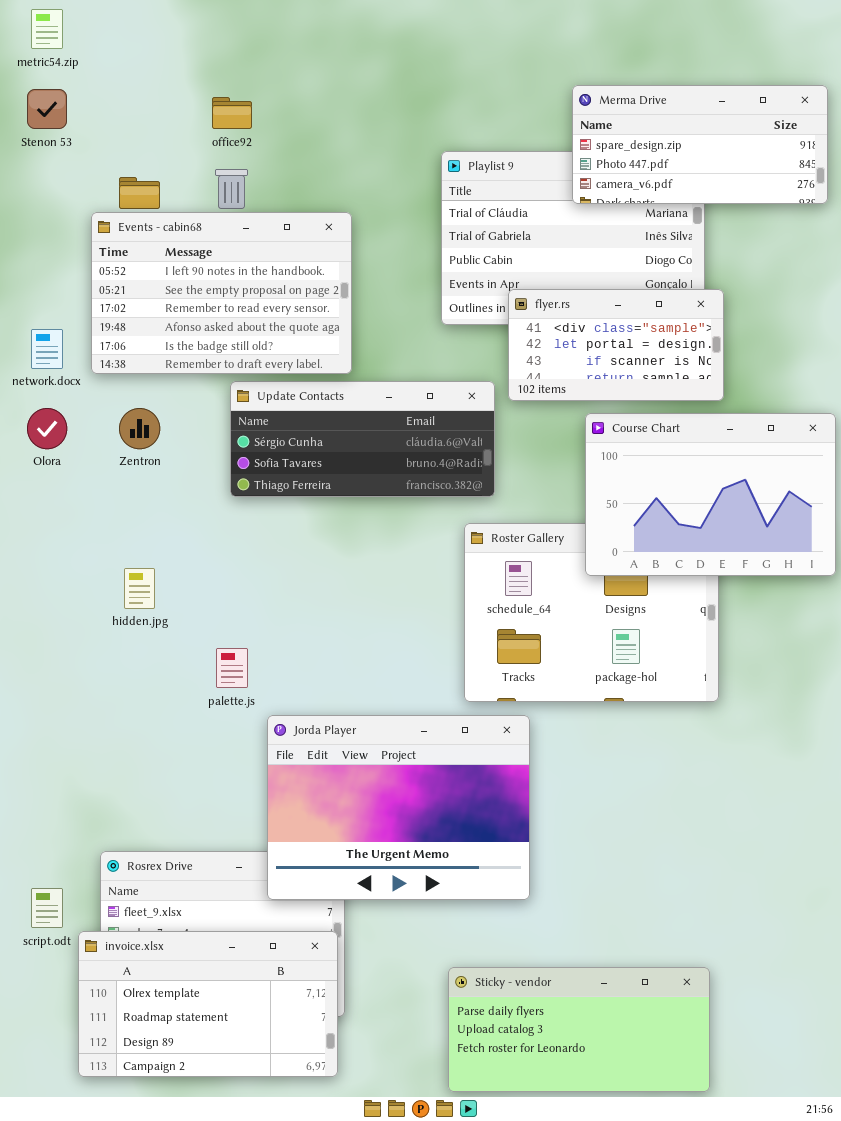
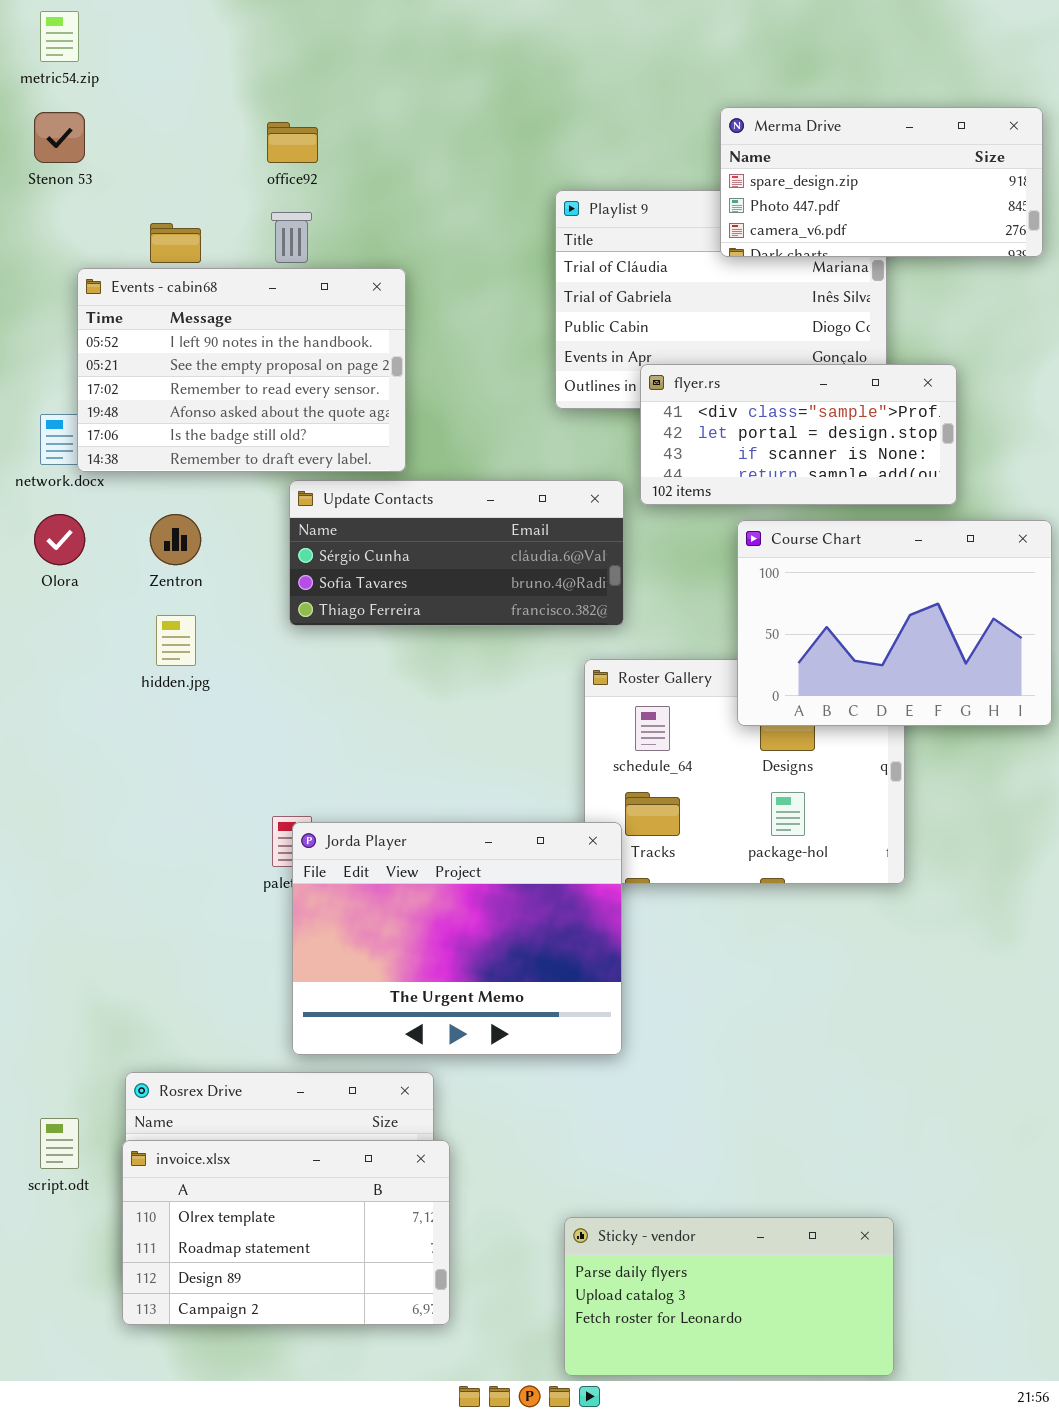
Events - cabin68: [91,212,352,374] -> [77,268,406,472], moved
flyer.rs: [508,289,724,401] -> [640,364,957,505], resized
hidden.jpg: [124,568,155,609] -> [156,615,196,666], moved
Jorda Player: [267,715,530,900] -> [292,822,622,1055], moved
invoice.xlsx: [78,931,338,1077] -> [122,1140,450,1325], moved

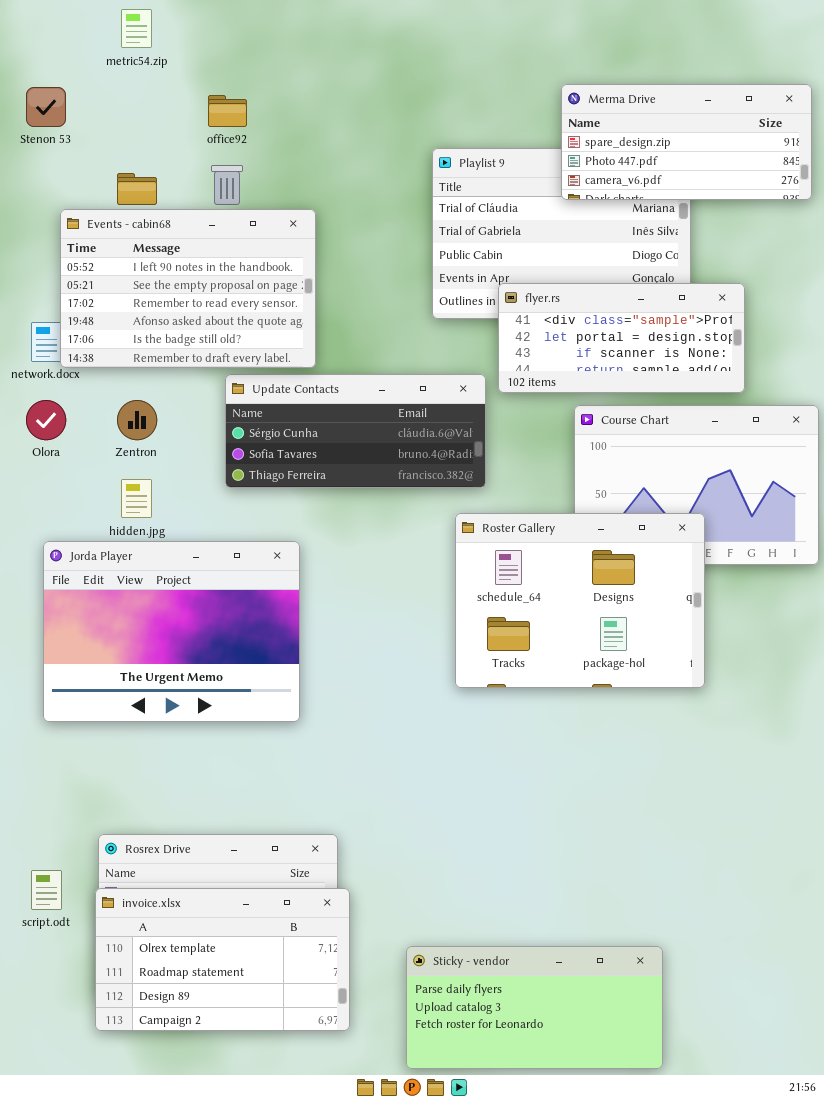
metric54.zip: [40,11,79,62] -> [121,9,152,48], moved
Roster Gallery: [584,659,905,884] -> [455,513,705,688], raised
Jorda Player: [292,822,622,1055] -> [43,541,300,722], moved
Sticky - vendor: [564,1217,894,1376] -> [406,946,663,1069], moved

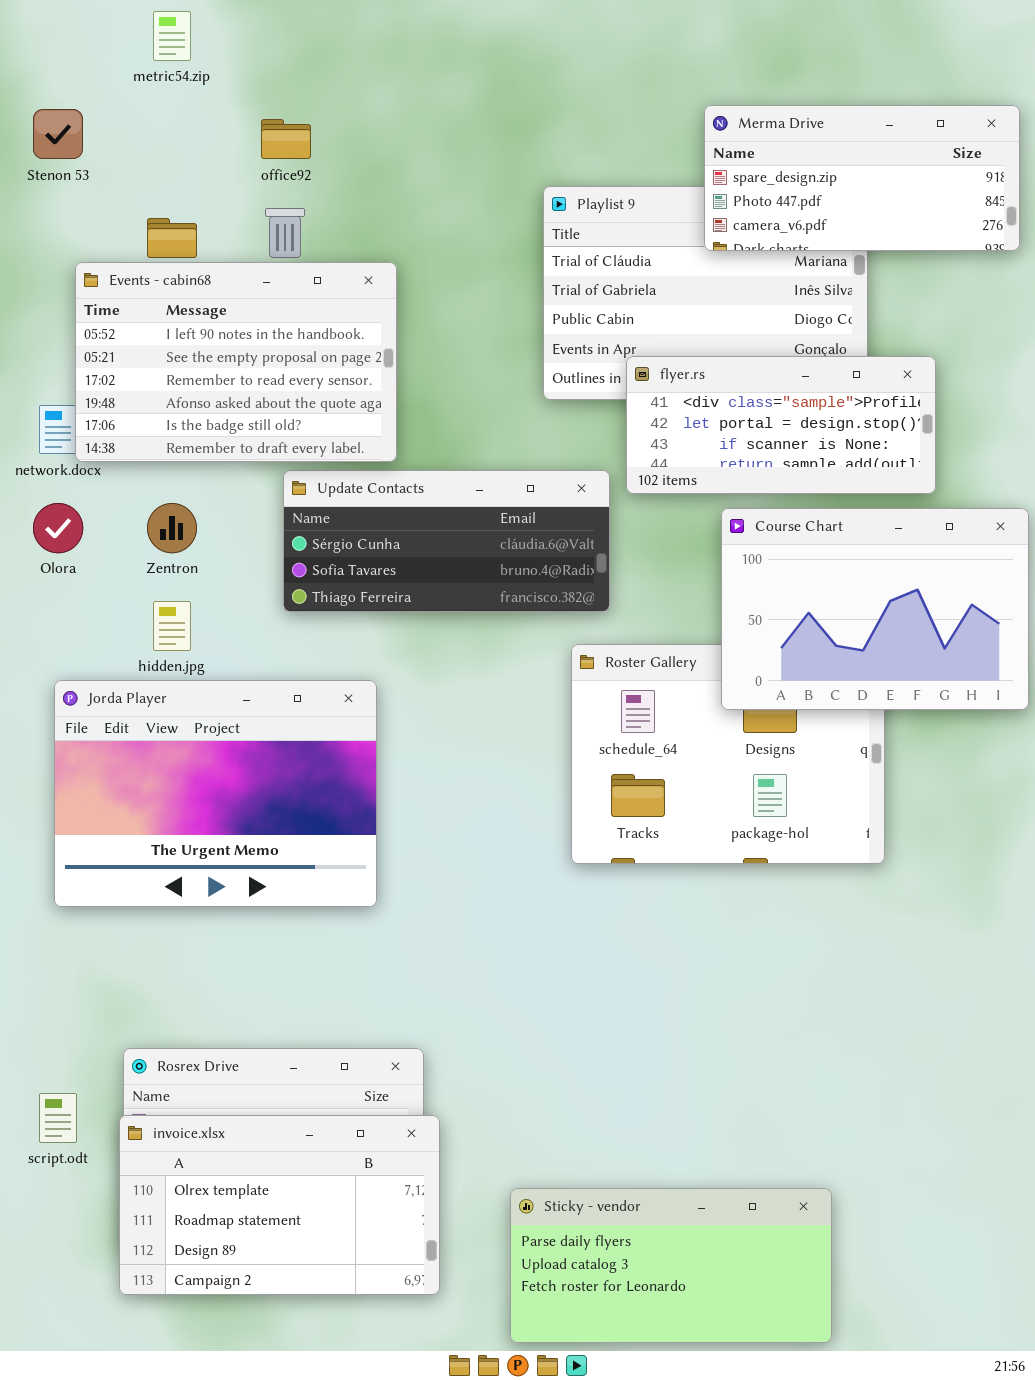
Course Chart: [574,405,819,565] -> [721,508,1029,710], raised

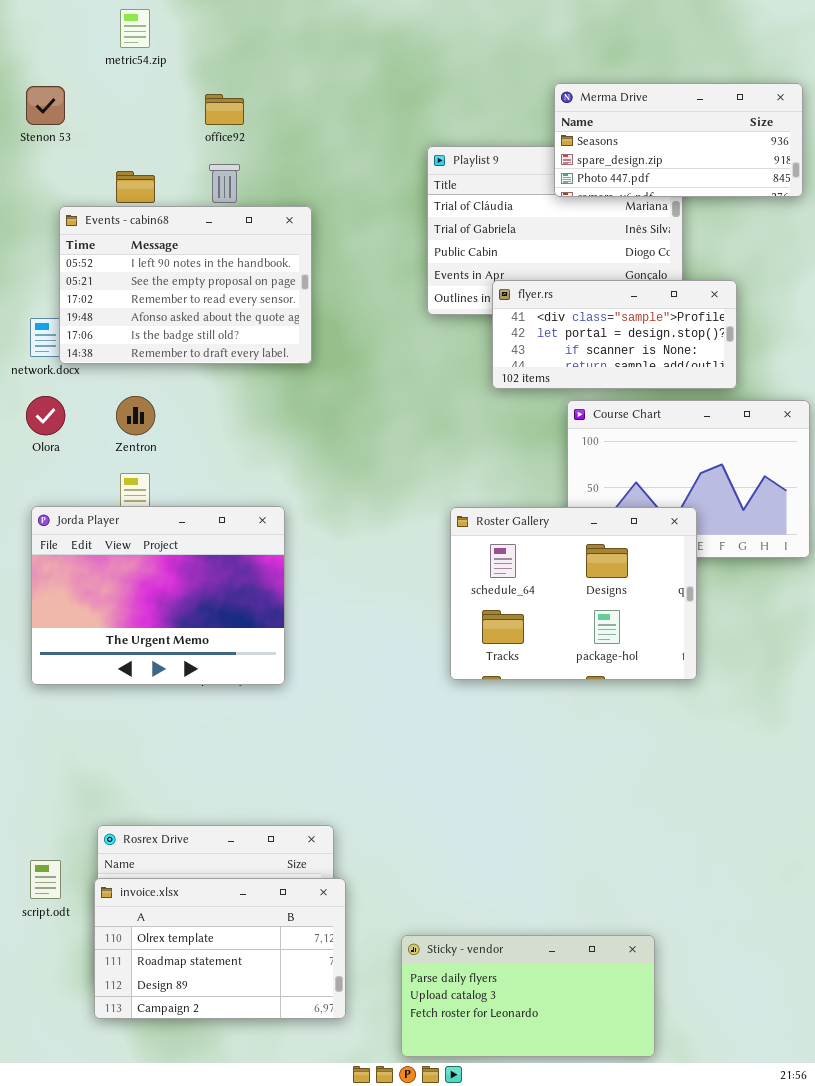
Merma Drive: [704,105,1020,251] -> [554,83,803,197], scrolled up 1 row
Update Contacts: [283,470,610,612] -> none, closed
Roster Gallery: [571,644,885,864] -> [450,507,697,680], raised
Jorda Player: [54,680,377,907] -> [31,506,285,685], moved

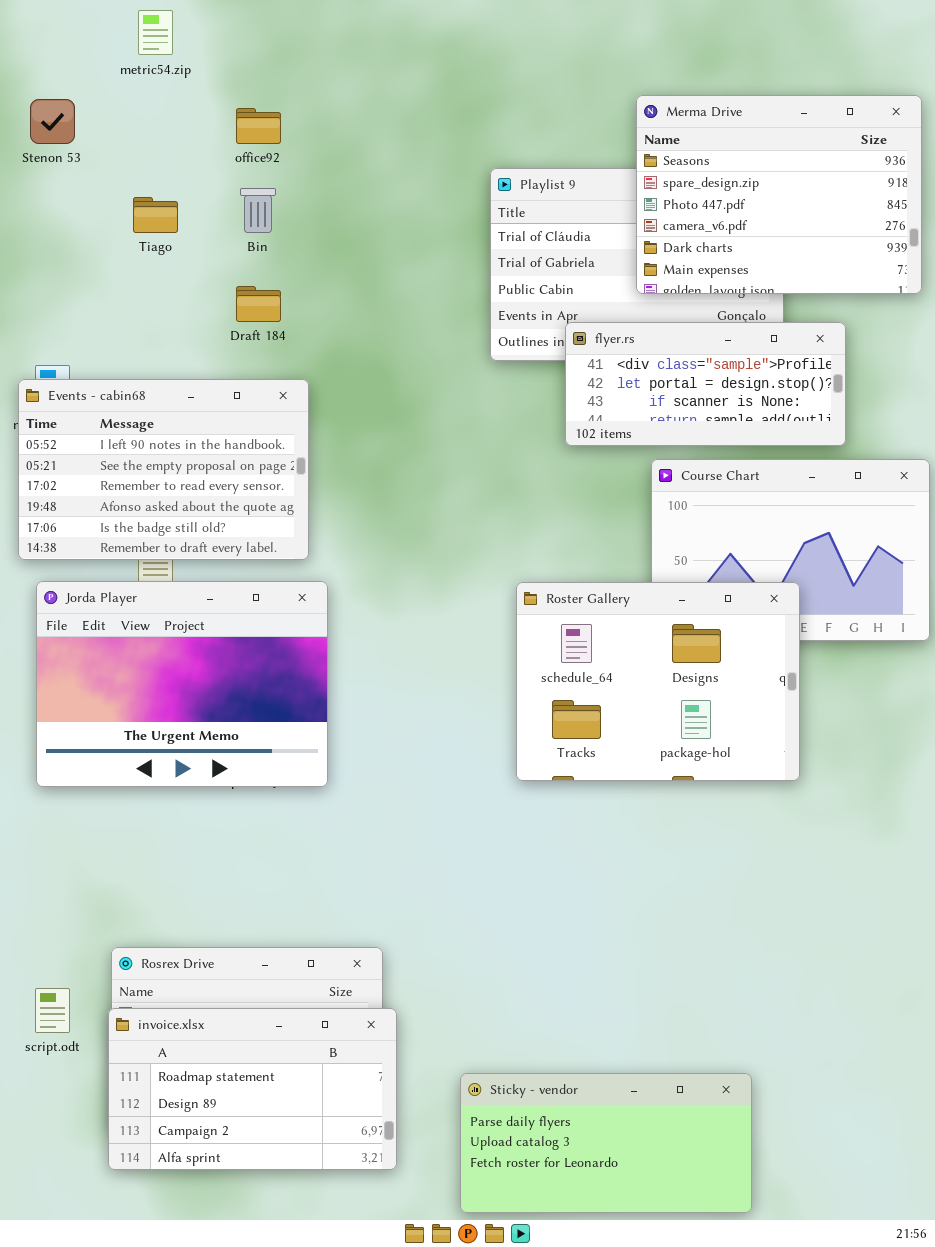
Merma Drive: [554,83,803,197] -> [636,95,922,294], resized
Events - cabin68: [59,206,312,364] -> [18,379,309,560], moved
invoice.xlsx: [94,878,346,1019] -> [108,1008,397,1170], scrolled down 1 row

